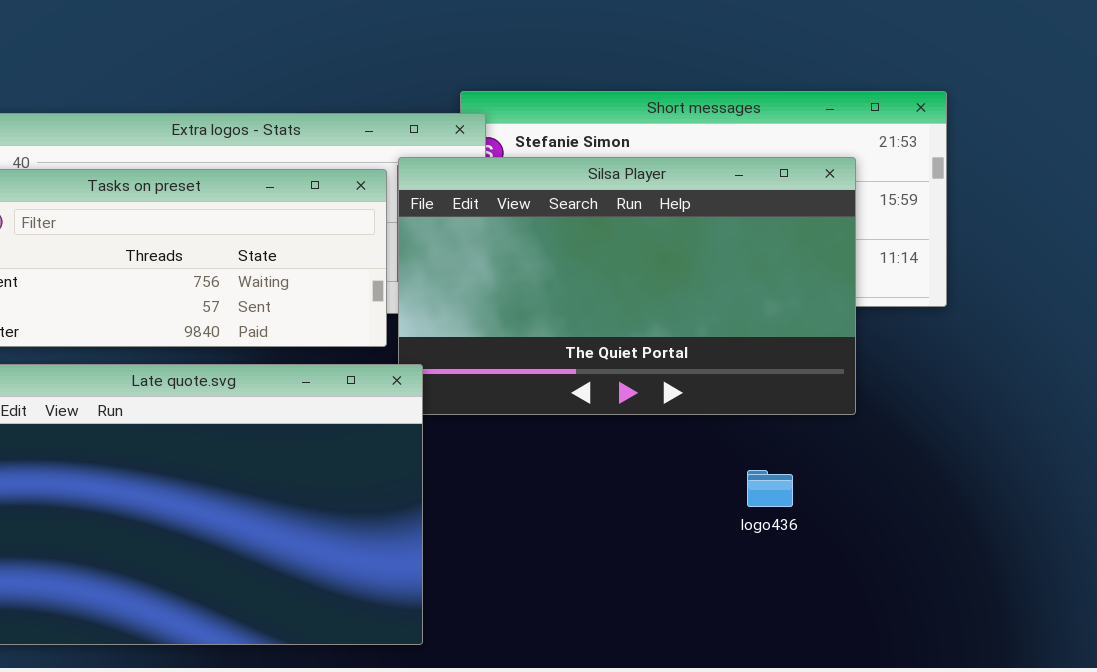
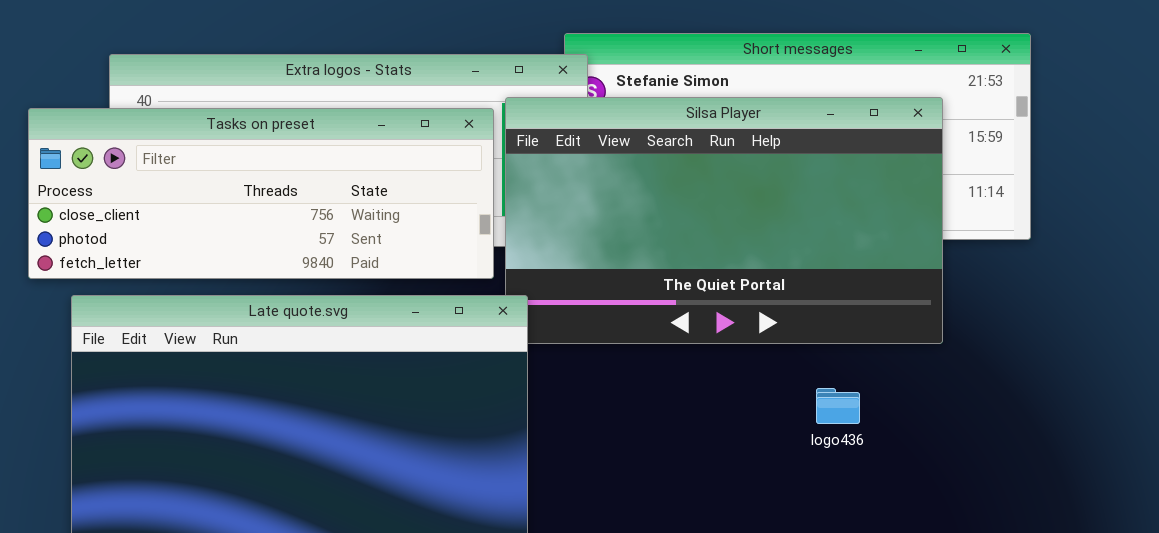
logo436: [747,470,793,507] -> [816,388,860,424], moved

